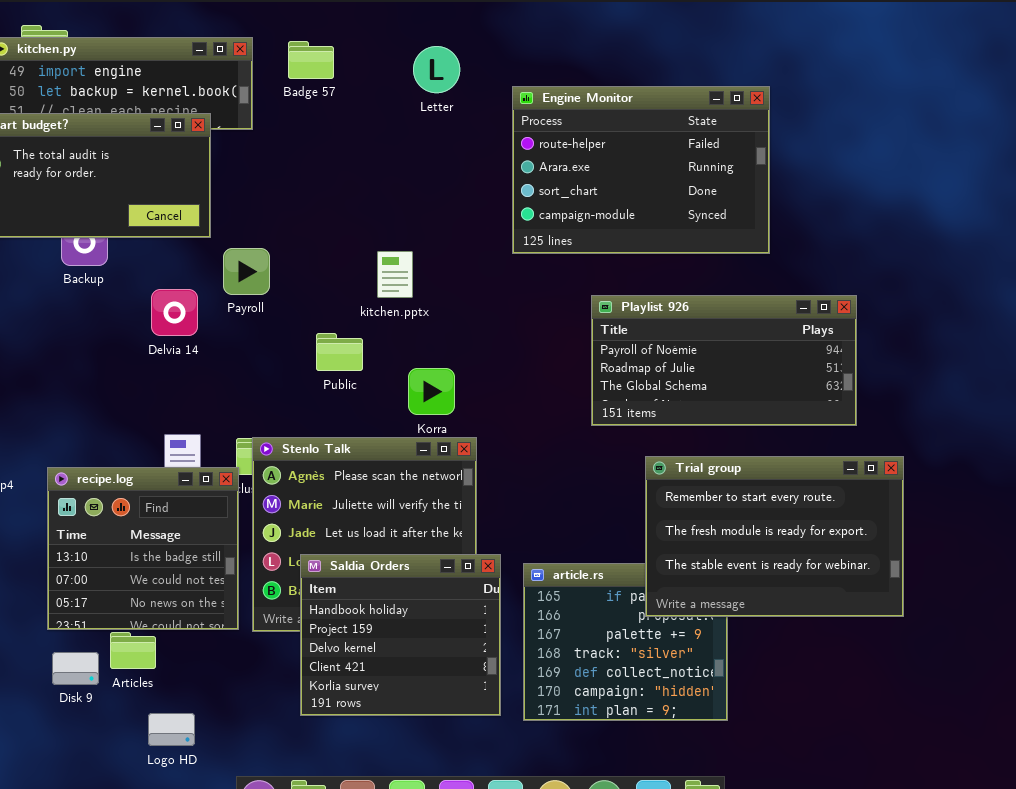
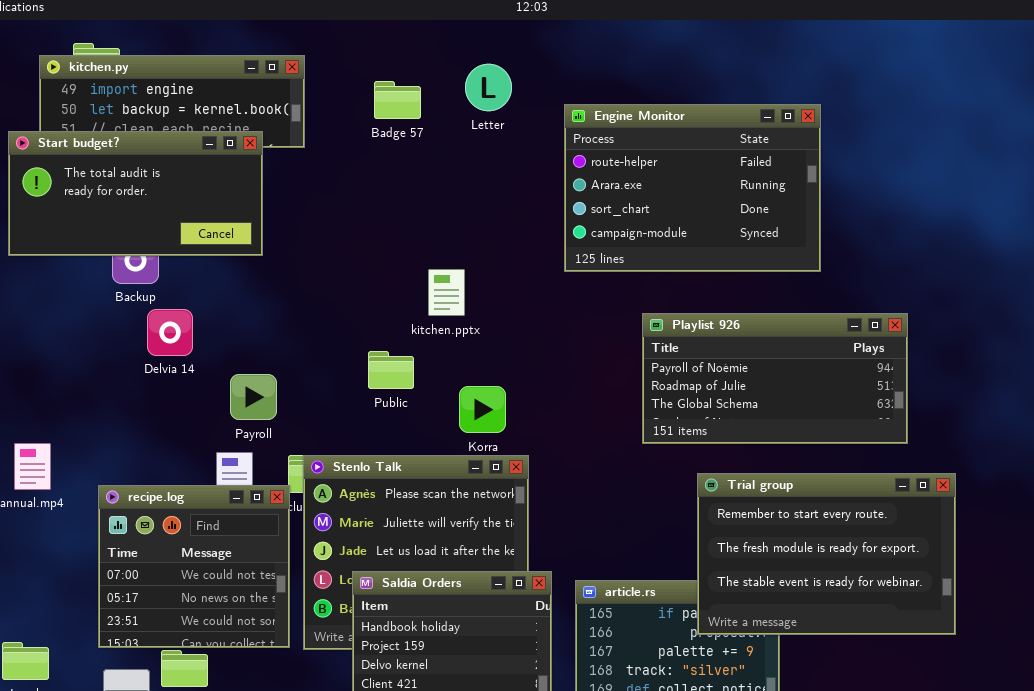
Badge 57: [288,41,334,79] -> [374,81,421,119], moved
Payroll: [223,248,270,295] -> [230,374,277,420], moved
Delvia 14: [151,289,198,336] -> [147,309,193,356], moved
recipe.log: [47,467,239,630] -> [98,485,290,648], scrolled down 1 row

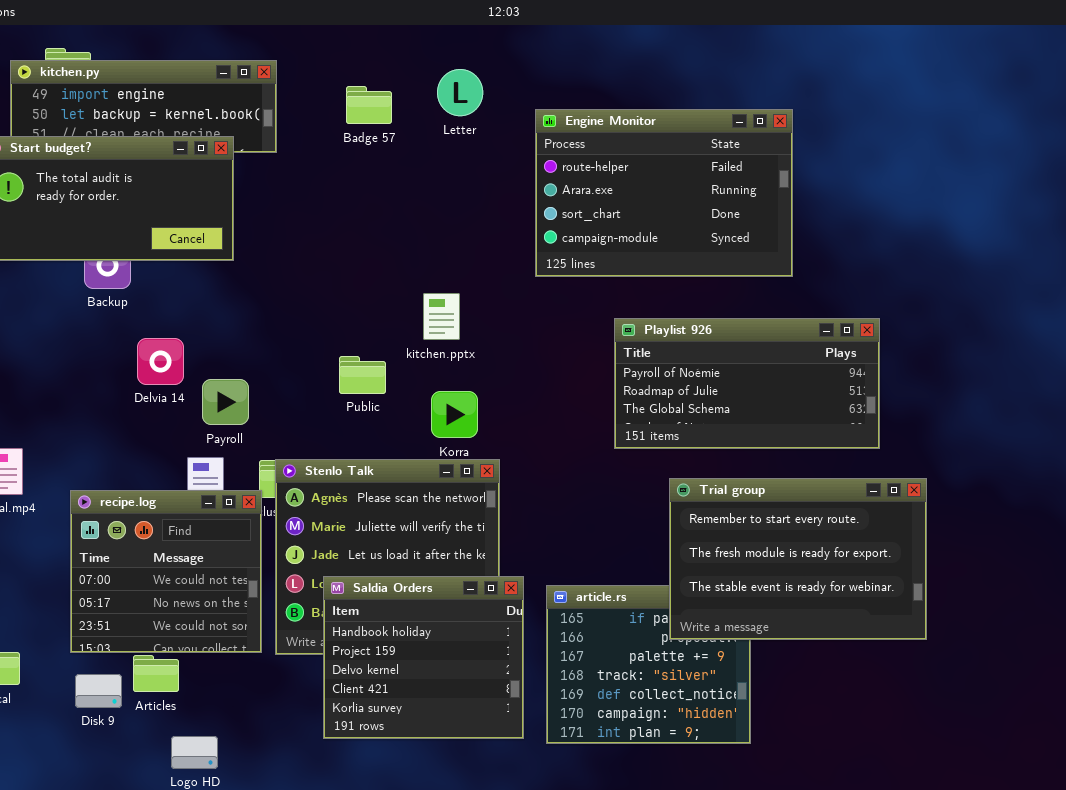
kitchen.pptx: [428,269,465,316] -> [423,293,460,340], moved
Delvia 14: [147,309,193,356] -> [137,338,184,385], moved

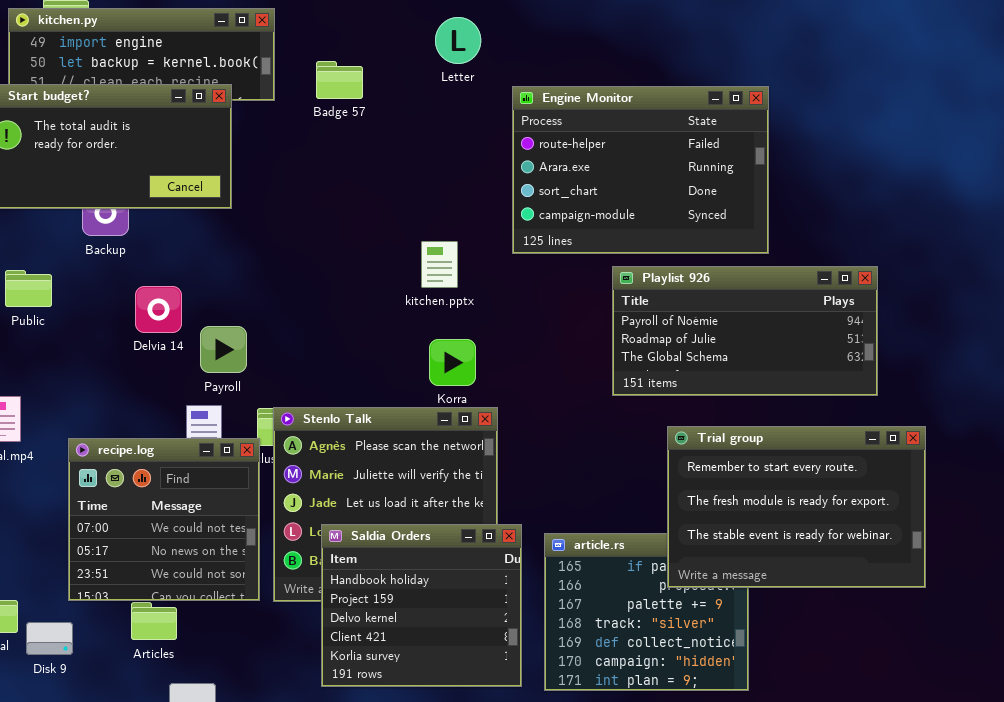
Badge 57: [346,86,392,124] -> [316,61,363,99], moved
Engine Monitor: [535,109,793,277] -> [512,86,769,254], moved
Public: [339,356,386,394] -> [5,270,52,307], moved
Disk 9: [75,674,122,708] -> [26,622,73,655], moved

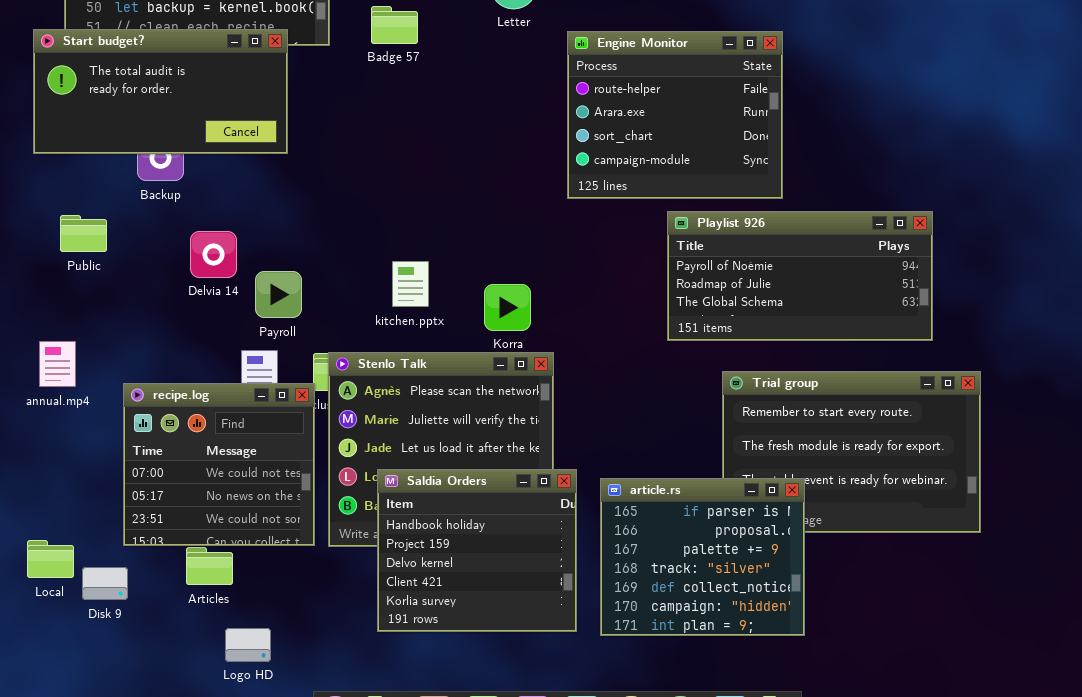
Engine Monitor: [512,86,769,254] -> [567,31,783,199], resized
kitchen.pptx: [421,241,458,288] -> [392,261,429,307], moved
article.rs: [544,533,749,691] -> [600,478,805,636], raised

